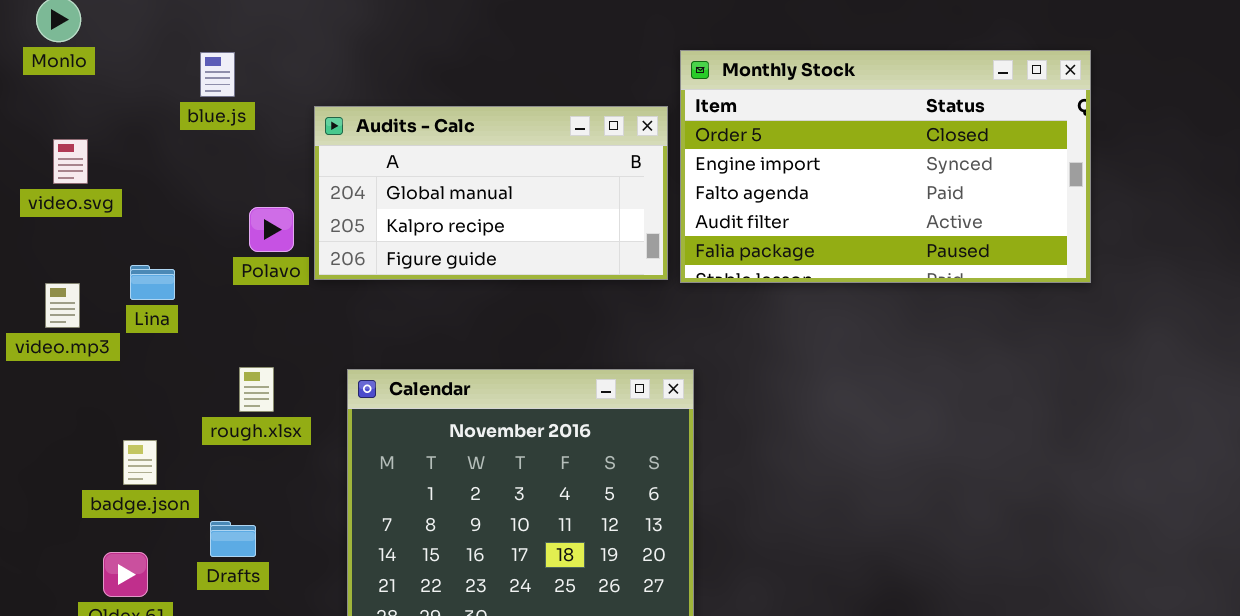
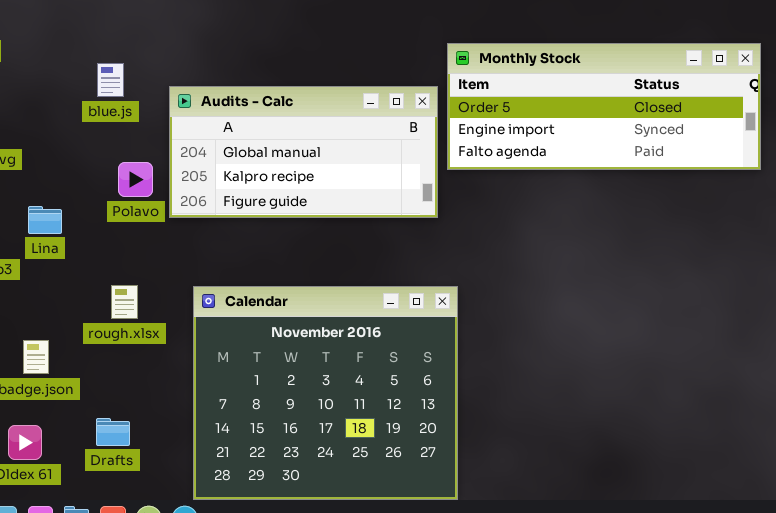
Monthly Stock: [680,50,1091,283] -> [447,43,761,170], resized
blue.js: [200,52,235,97] -> [97,63,124,97], moved
Drafts: [210,521,256,557] -> [96,418,130,446], moved

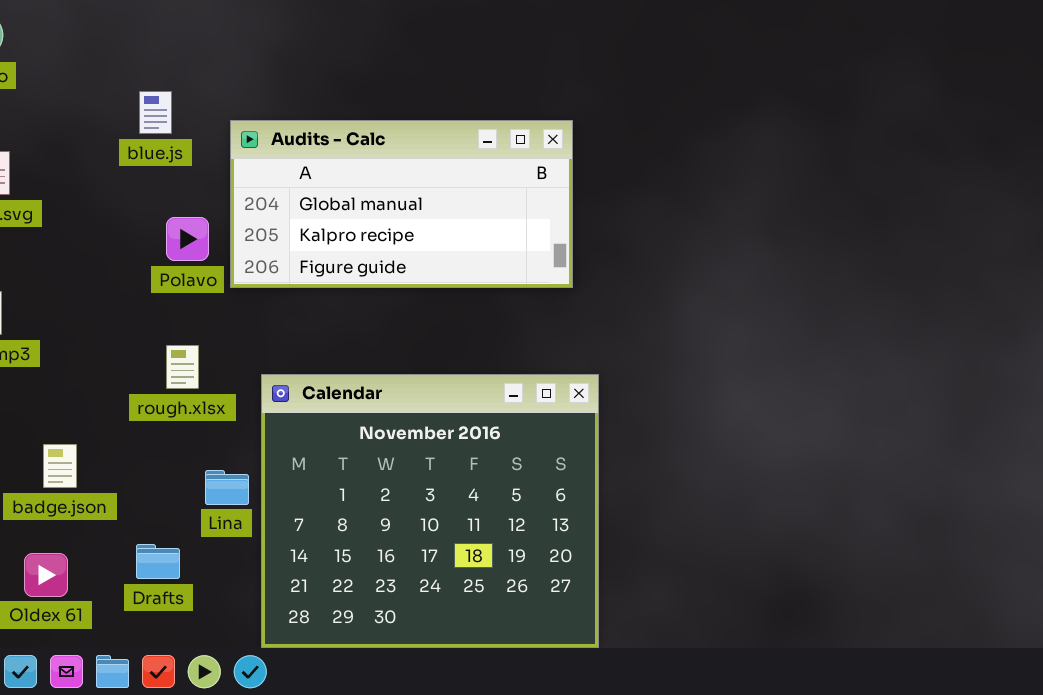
Monthly Stock: [447,43,761,170] -> none, closed
Lina: [28,206,62,234] -> [205,470,249,505], moved
rough.xlsx: [111,285,138,319] -> [166,345,199,389], moved

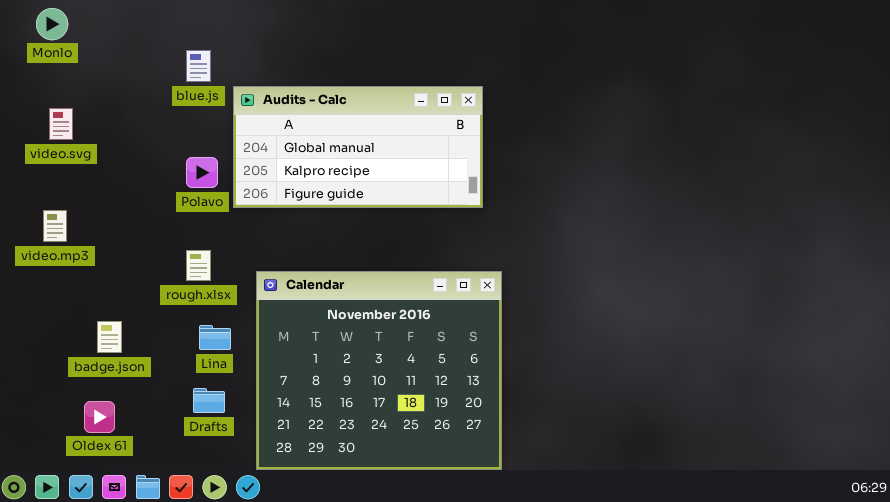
blue.js: [139,91,172,134] -> [186,50,211,82], moved
Lina: [205,470,249,505] -> [199,325,231,350], moved
Drafts: [136,544,180,579] -> [193,388,225,413], moved

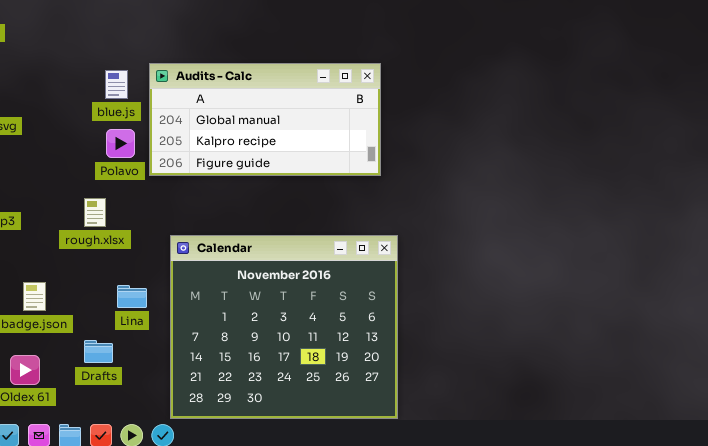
blue.js: [186,50,211,82] -> [105,70,128,99], moved
rough.xlsx: [186,250,211,281] -> [84,198,106,227], moved
Drafts: [193,388,225,413] -> [84,340,113,363], moved

